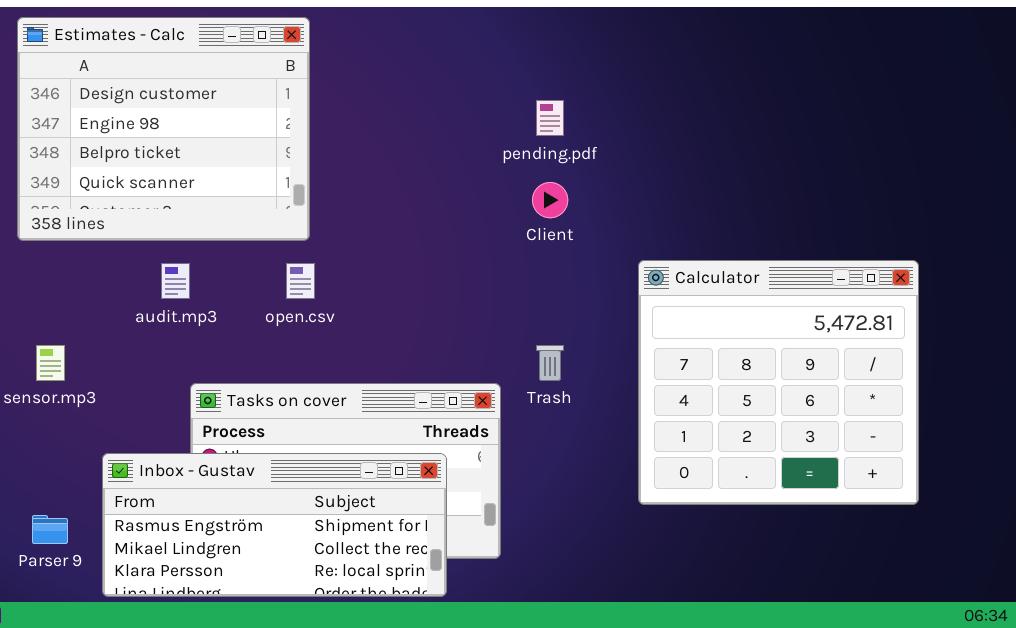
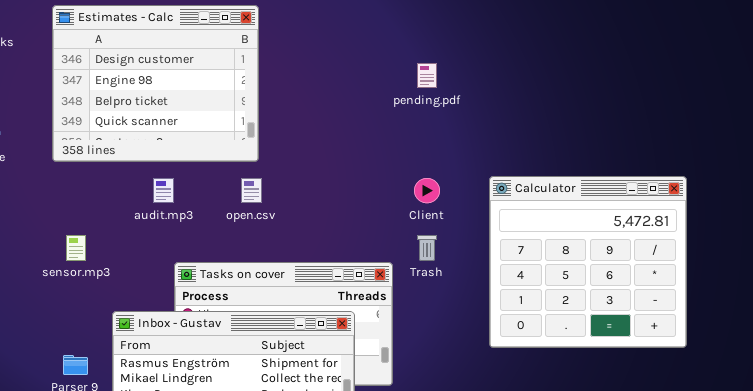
Client: [532,182,568,218] -> [414,178,440,203], moved

